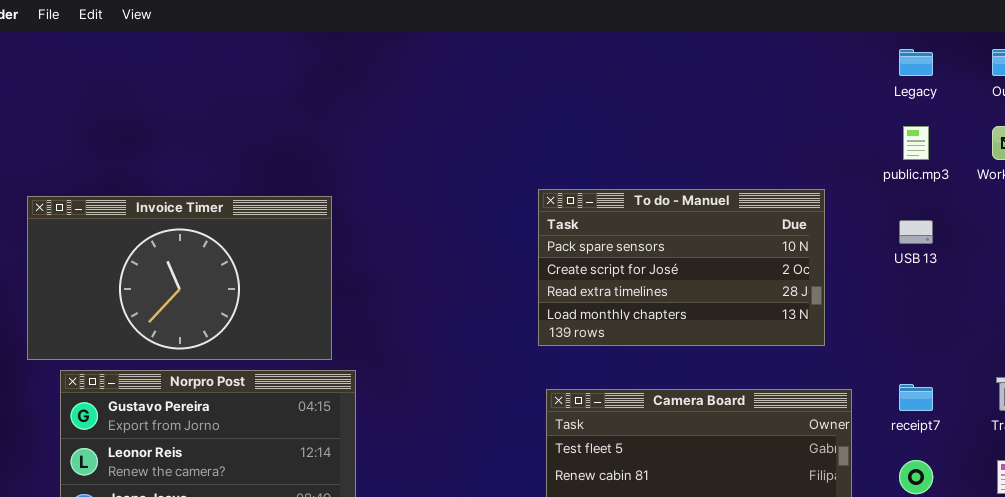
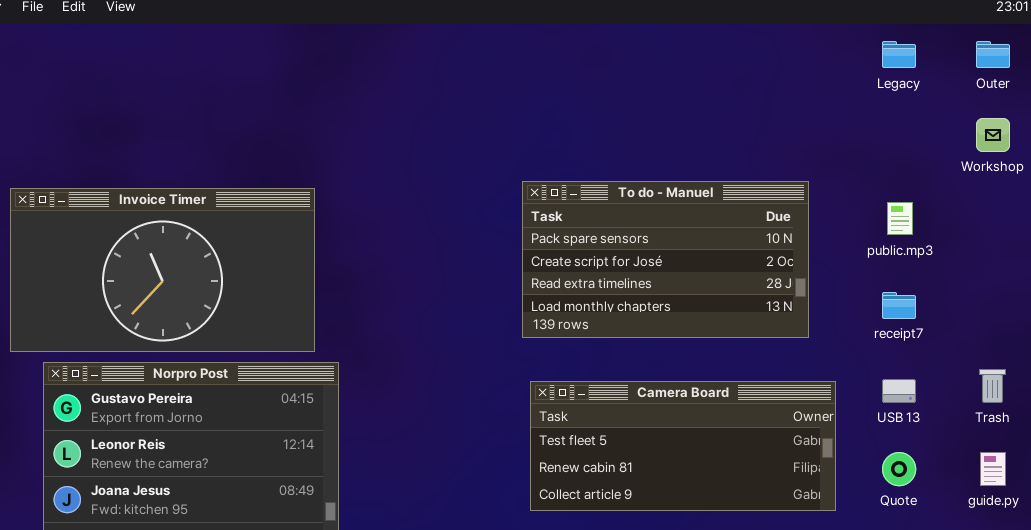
public.mp3: [903,126,929,160] -> [887,202,913,235], moved
USB 13: [899,220,933,244] -> [882,379,916,403], moved
receipt7: [899,384,933,411] -> [882,292,916,319], moved

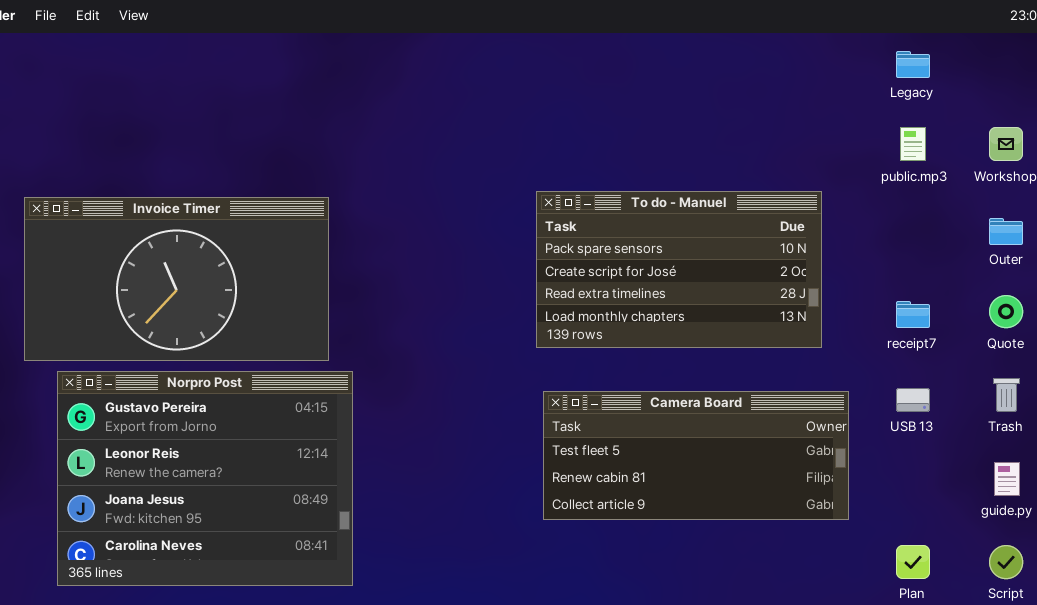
Outer: [976,41,1010,68] -> [989,218,1023,245], moved
public.mp3: [887,202,913,235] -> [900,127,926,161], moved
Quote: [882,452,916,486] -> [989,295,1023,328], moved

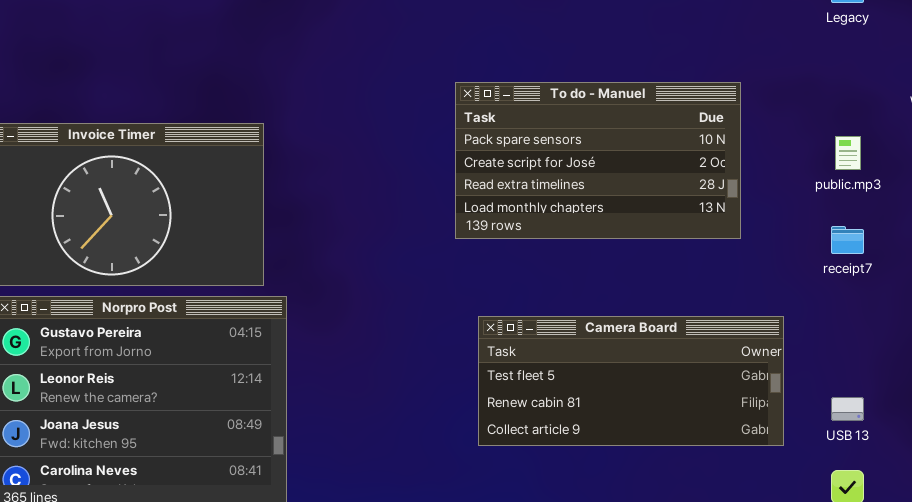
public.mp3: [900,127,926,161] -> [835,136,861,170], moved
To do - Manuel: [536,191,822,348] -> [455,82,741,239], moved
USB 13: [896,388,930,412] -> [831,397,864,421], moved

